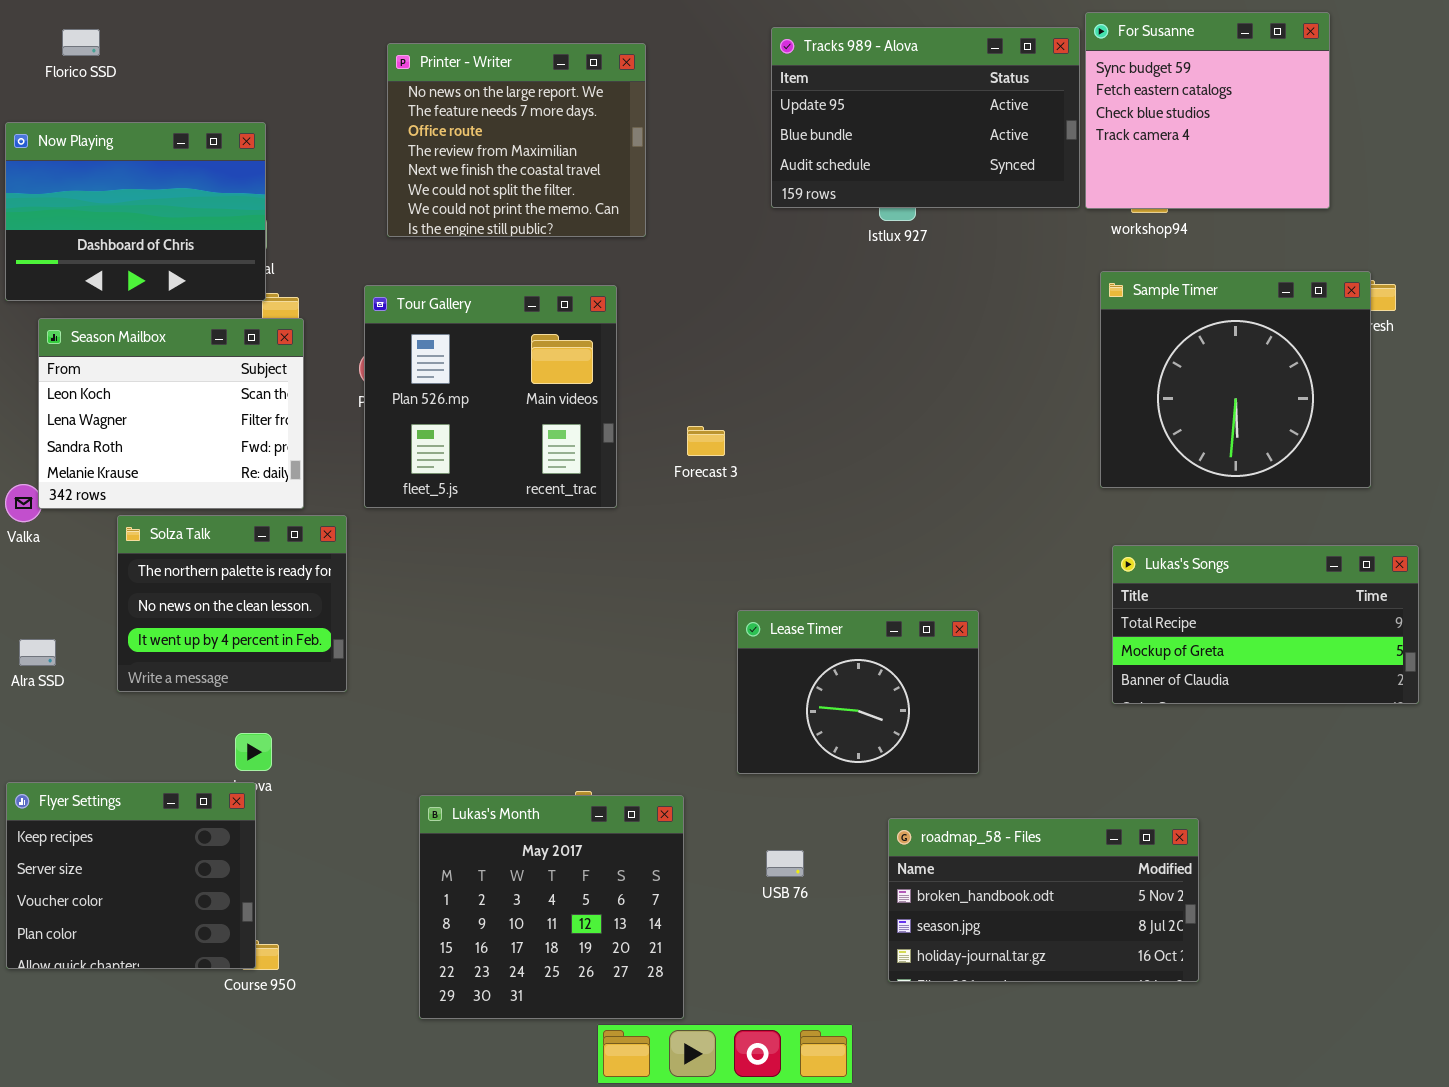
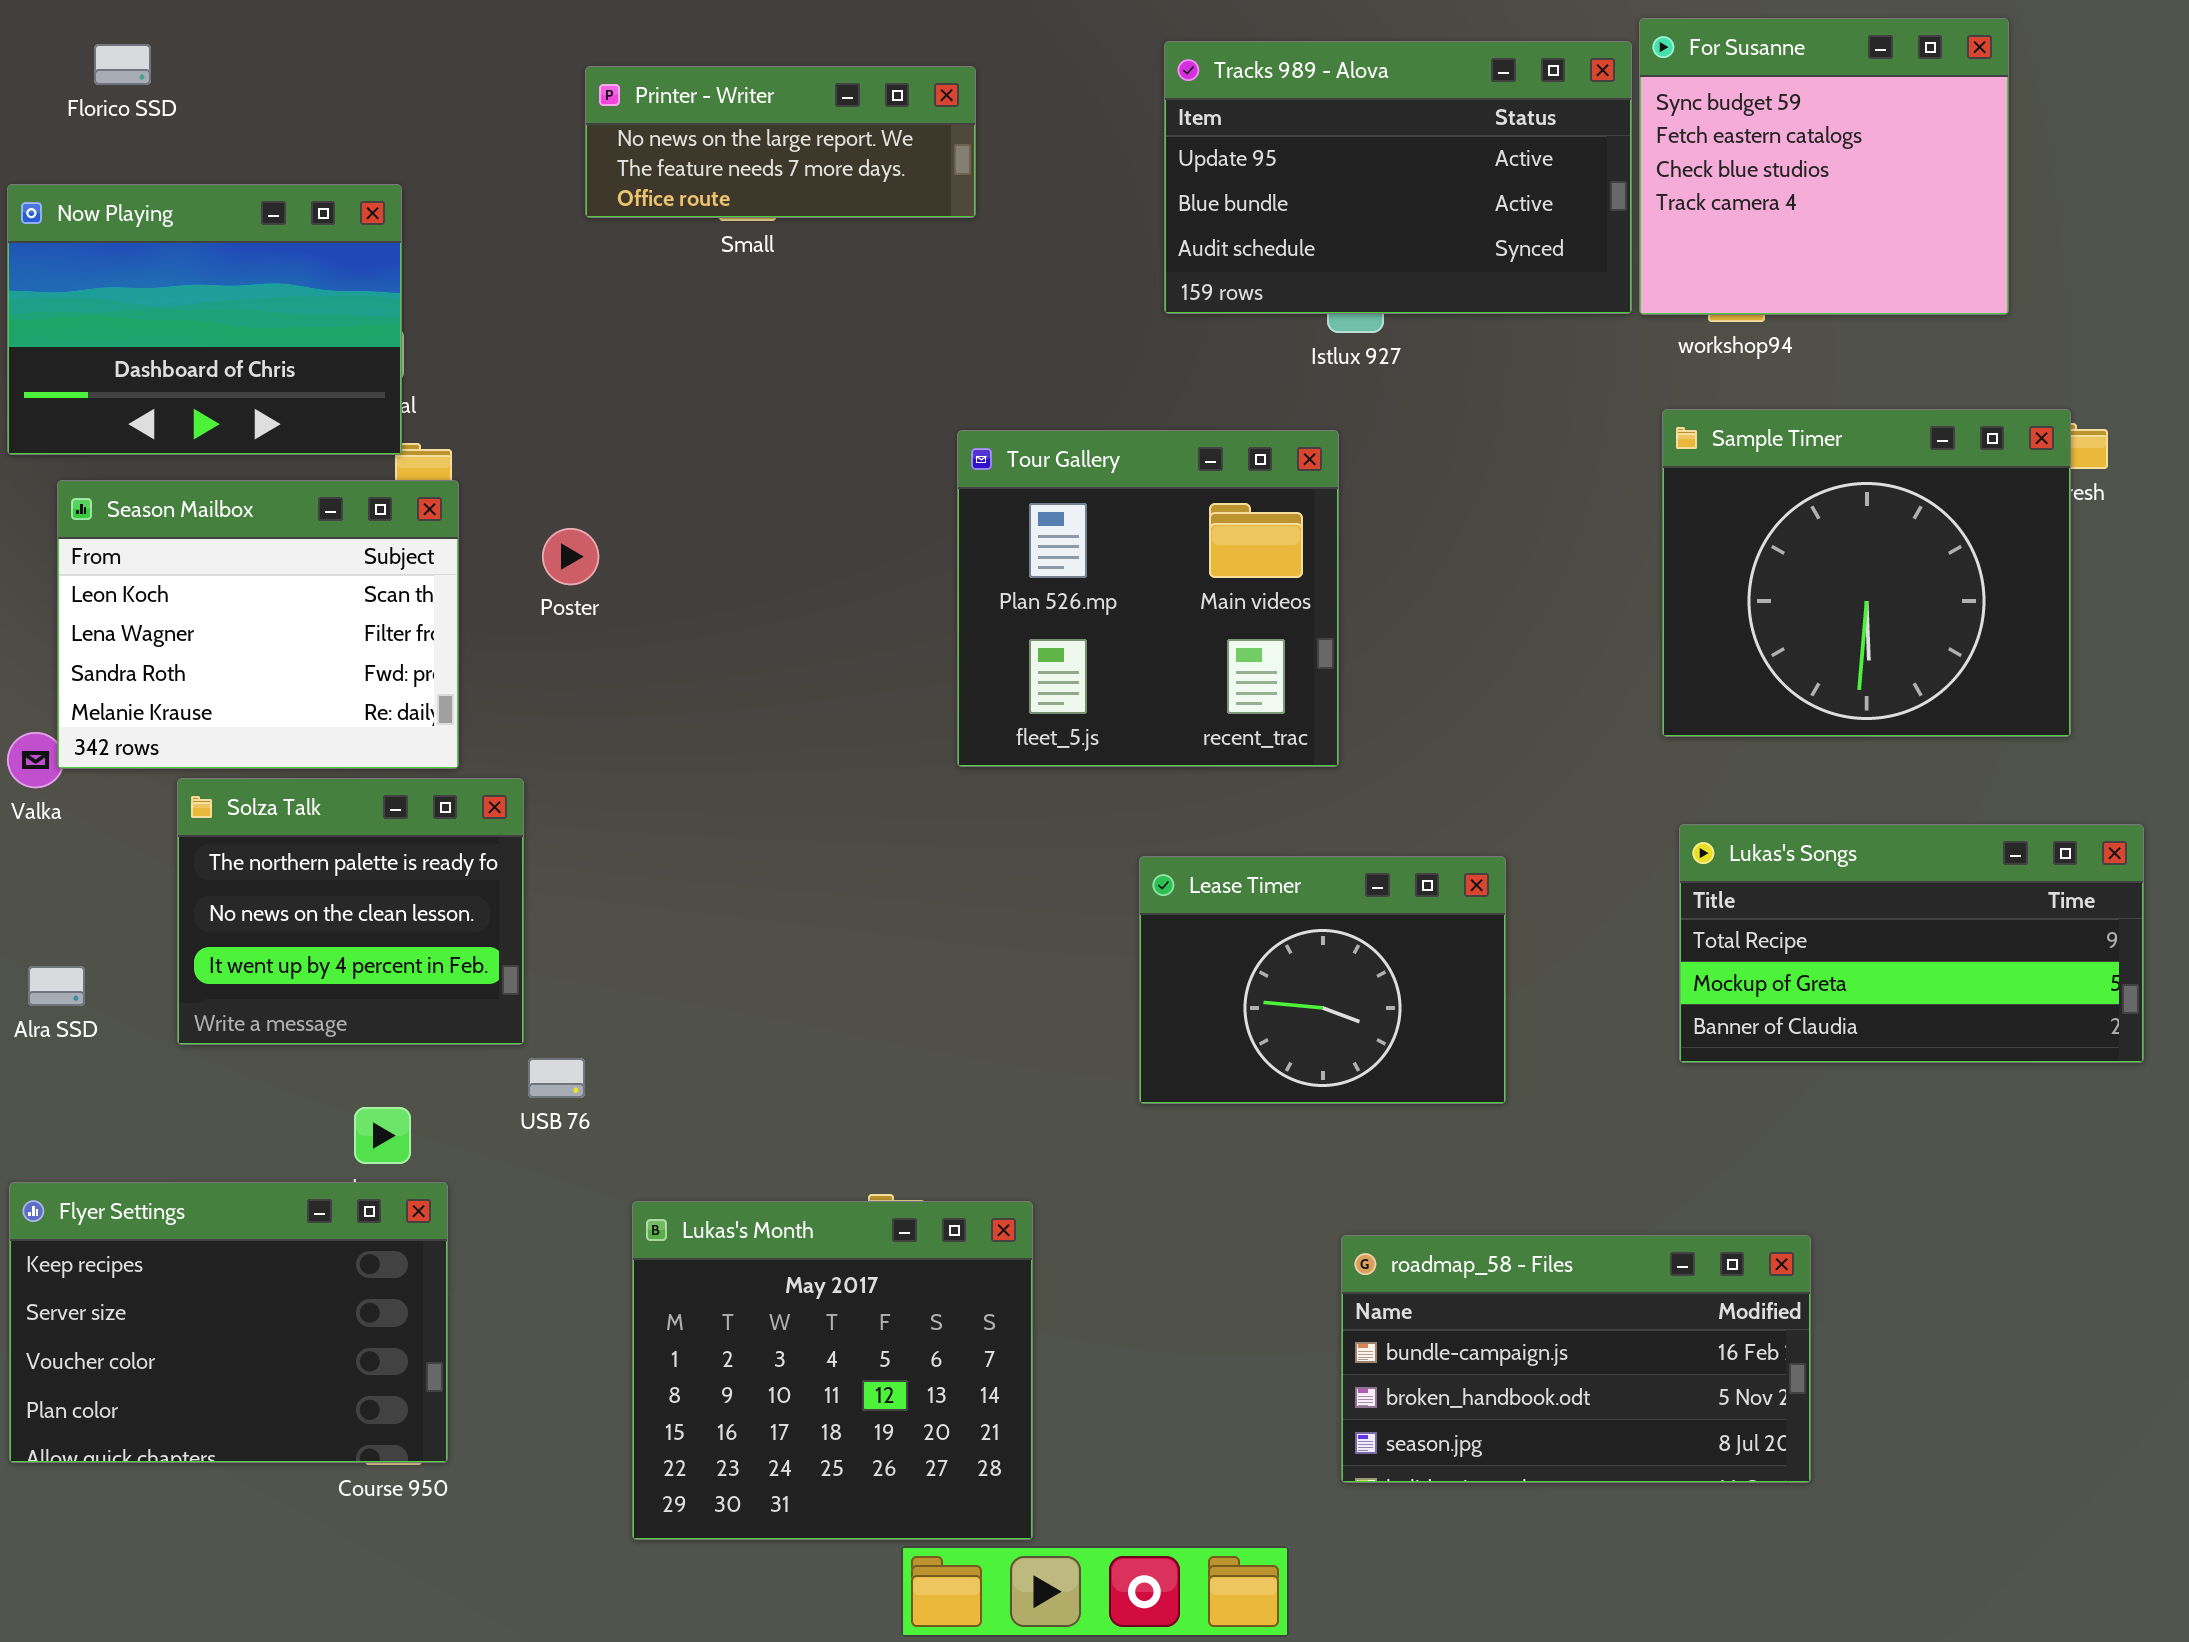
Printer - Writer: [387,43,646,237] -> [585,66,976,218], resized
Tour Gallery: [364,285,617,508] -> [957,430,1339,767], moved
Lease Timer: [737,610,979,774] -> [1139,856,1506,1104], moved
Flyer Settings: [6,782,256,969] -> [9,1182,448,1463], resized
roadmap_58 - Files: [888,818,1199,982] -> [1341,1235,1811,1483], scrolled up 1 row
USB 76: [766,850,804,877] -> [528,1058,585,1098], moved

